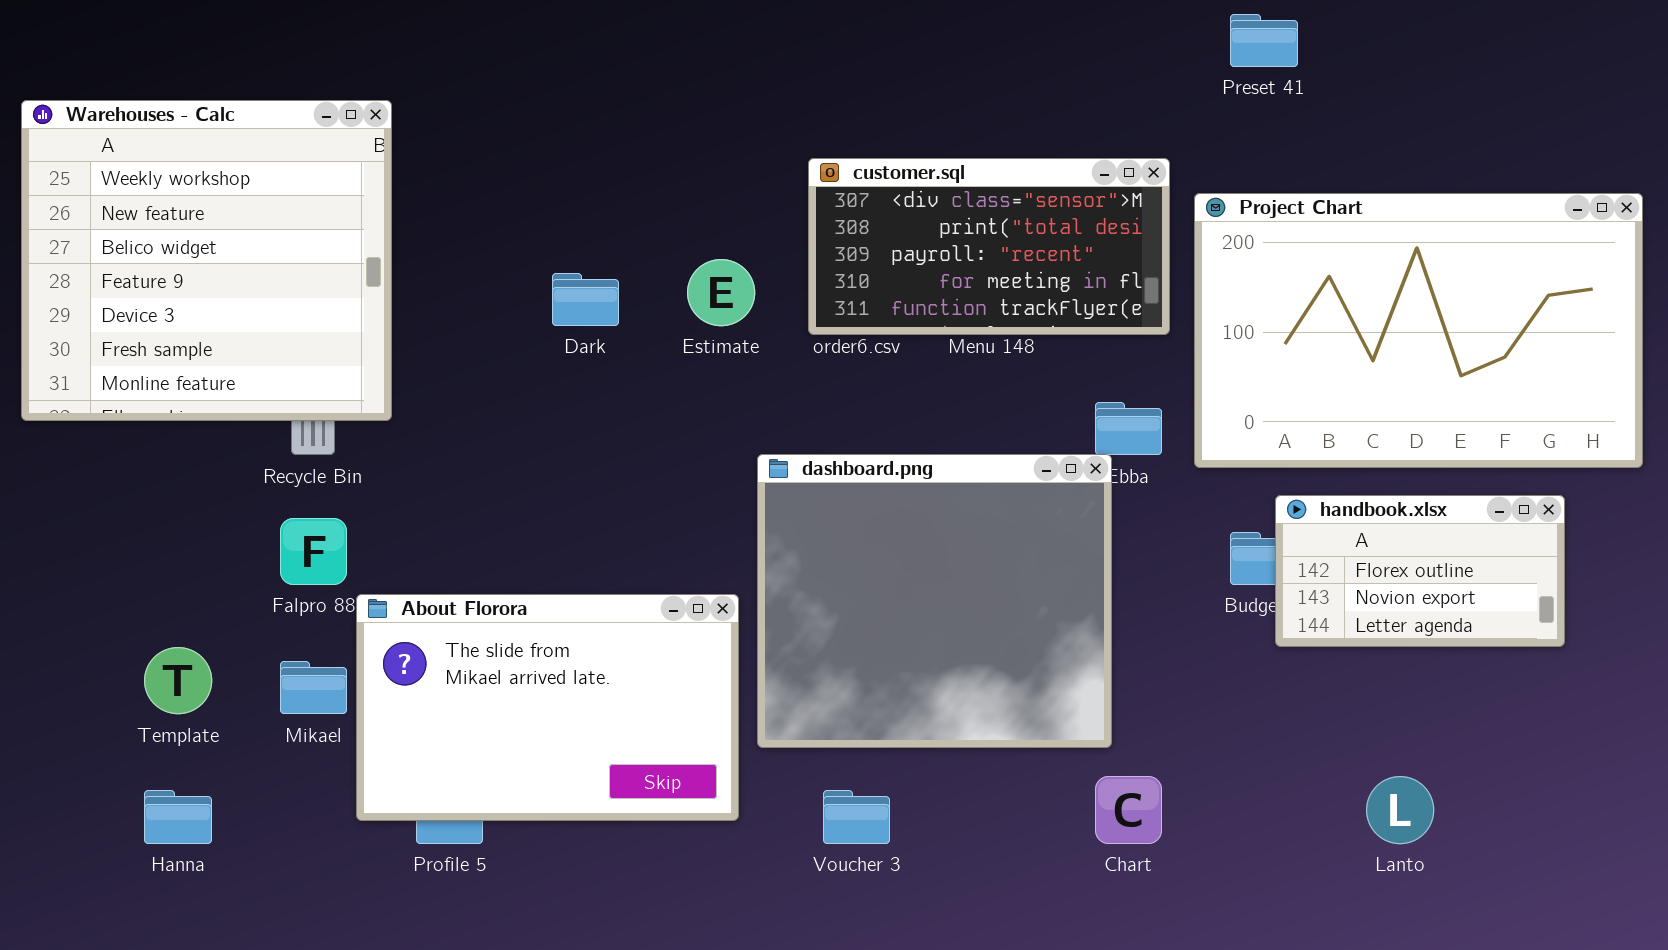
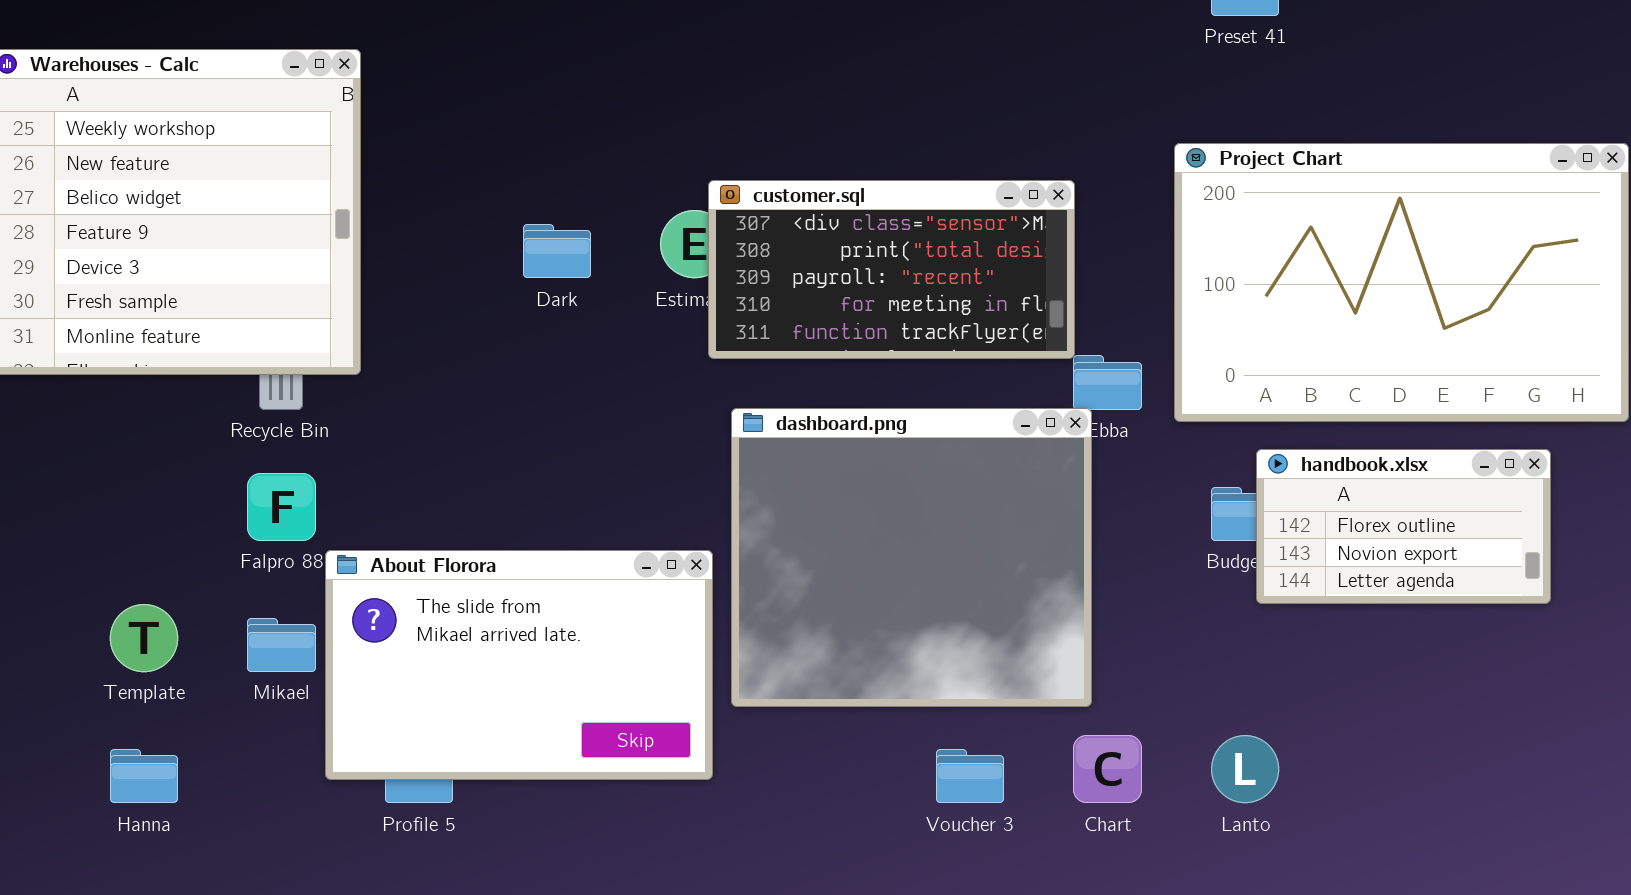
customer.sql: [808,158,1170,335] -> [708,180,1075,359], moved
Lanto: [1366,776,1434,844] -> [1211,735,1279,803], moved
Voucher 3: [823,790,890,844] -> [936,749,1004,803], moved

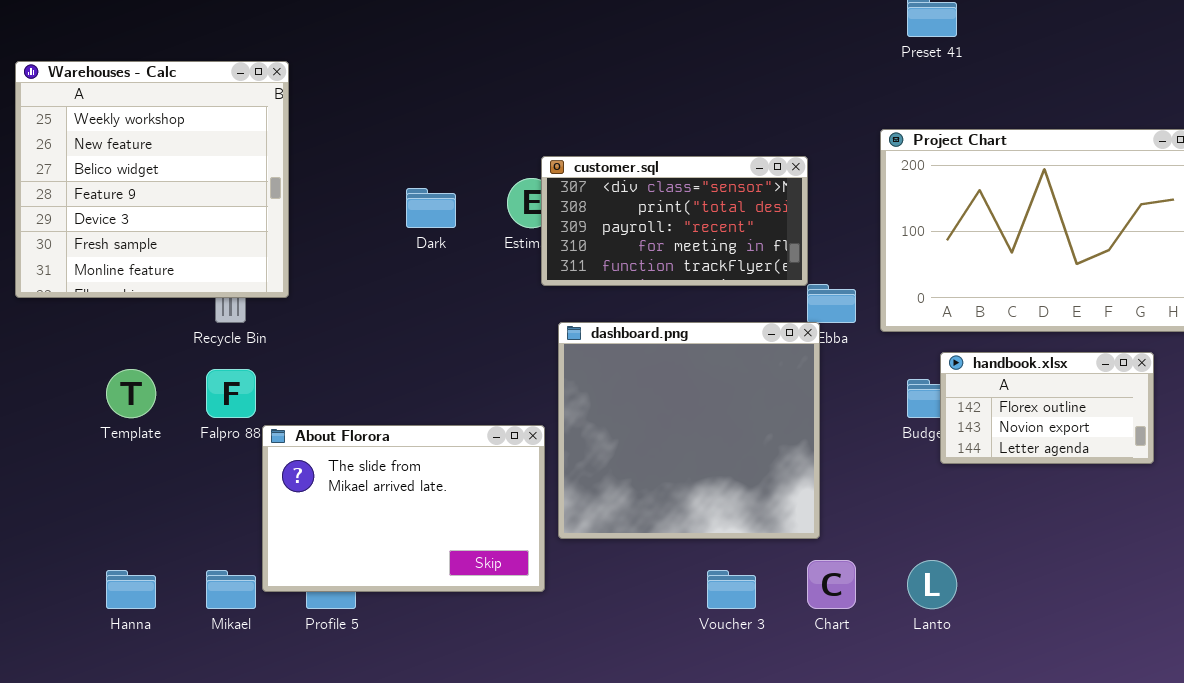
Template: [110,604,178,672] -> [106,369,156,418], moved
Mikael: [247,618,316,672] -> [206,570,256,609], moved

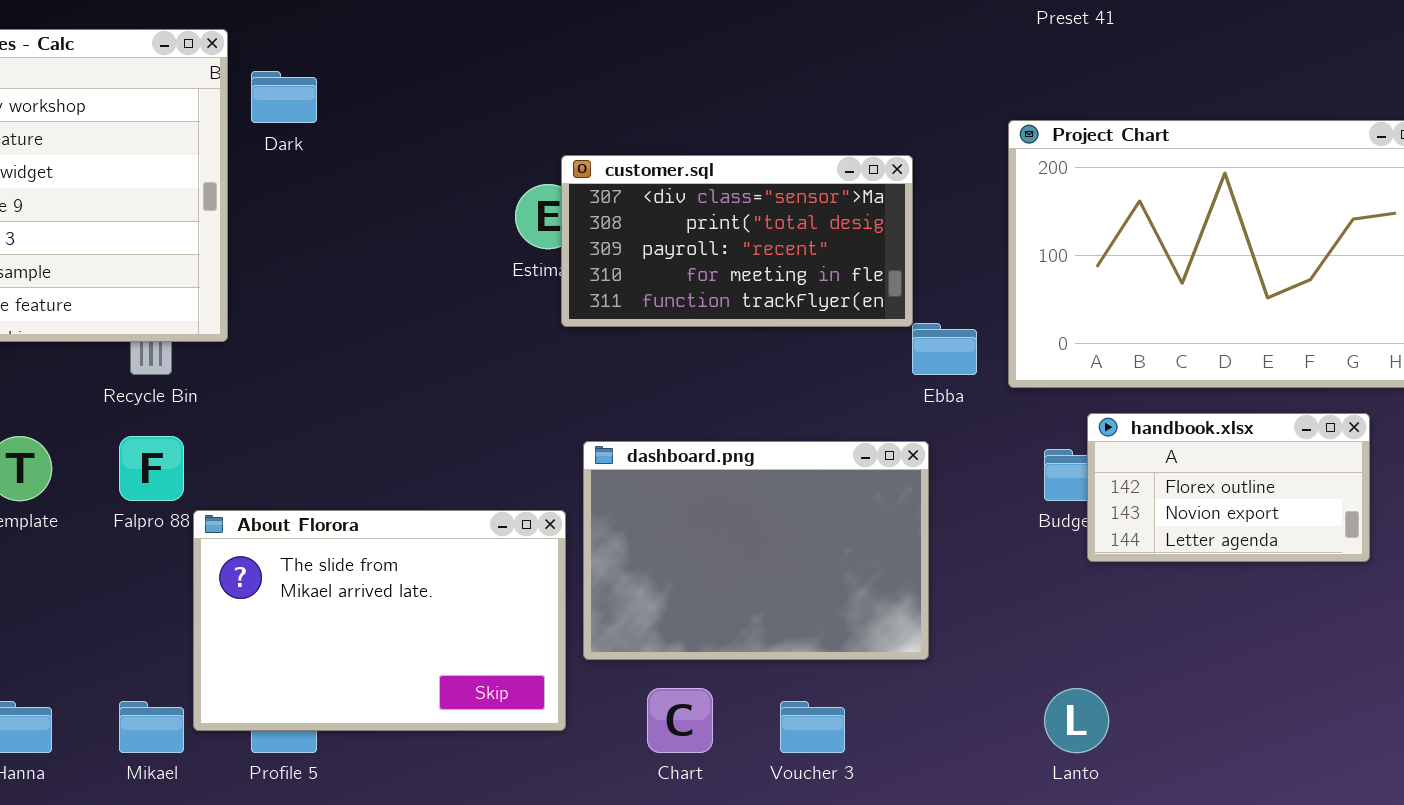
Dark: [406,188,456,228] -> [251,71,317,123], moved
dashboard.png: [558,322,820,539] -> [583,441,929,660], resized
Chart: [807,560,856,609] -> [647,688,713,753], moved

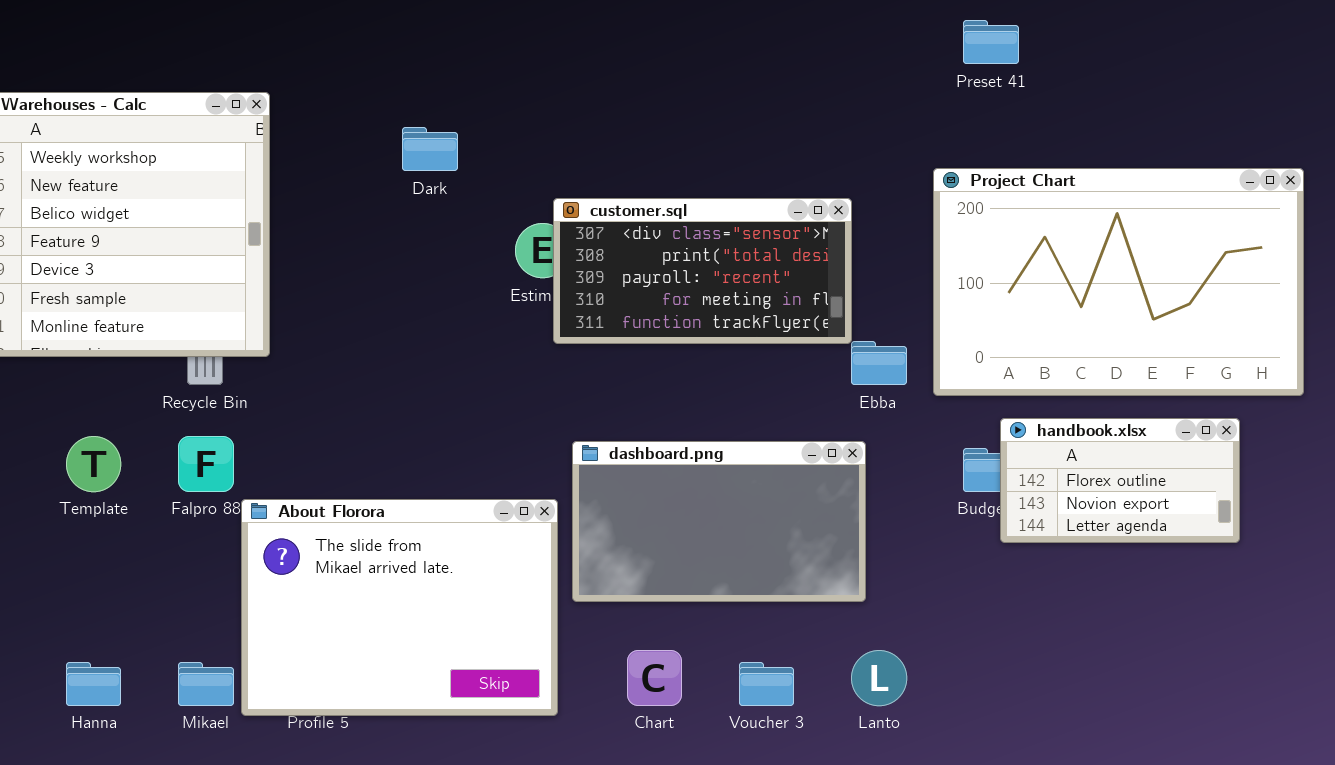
Dark: [251,71,317,123] -> [402,127,458,171], moved
dashboard.png: [583,441,929,660] -> [572,441,866,602], resized
About Florora: [193,510,566,731] -> [241,499,558,716], resized
Lanto: [1044,688,1109,753] -> [851,650,907,706], moved

